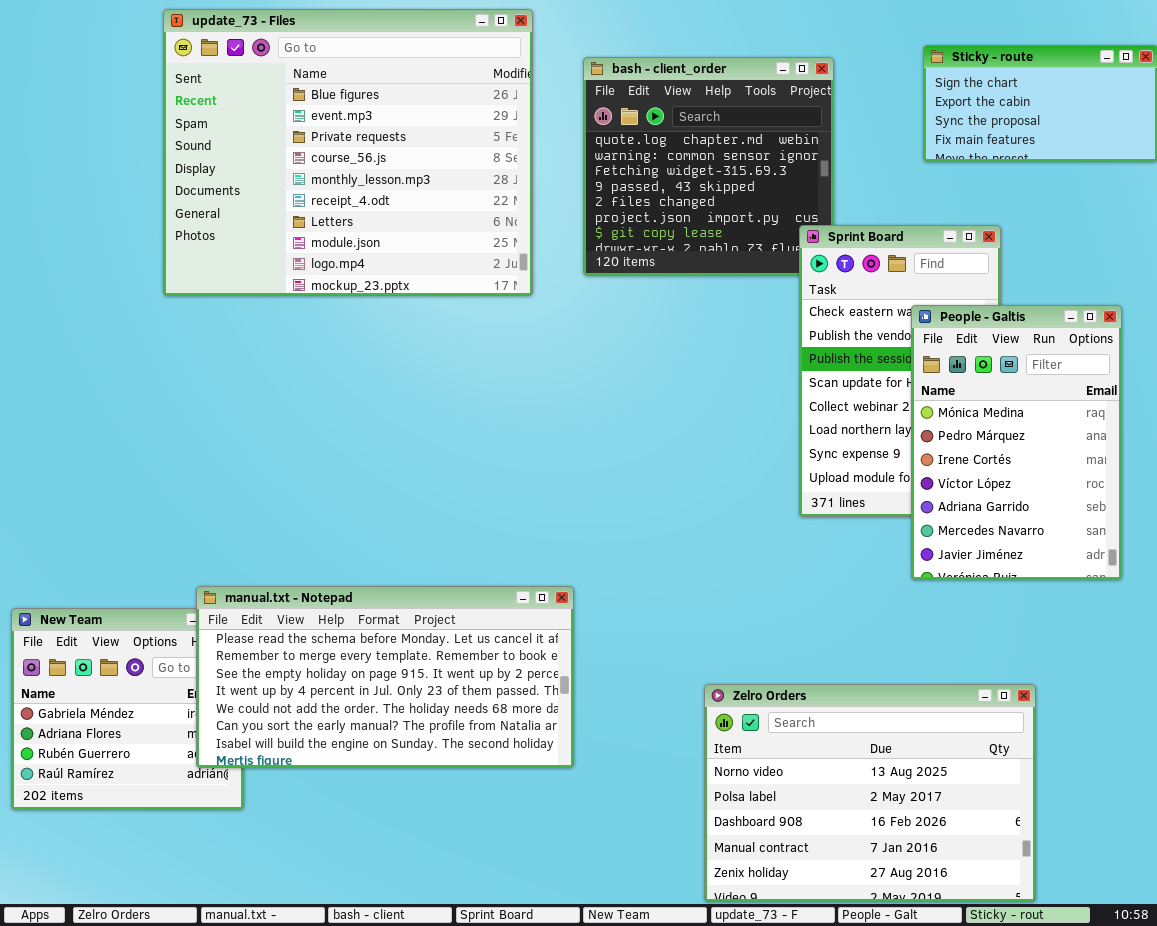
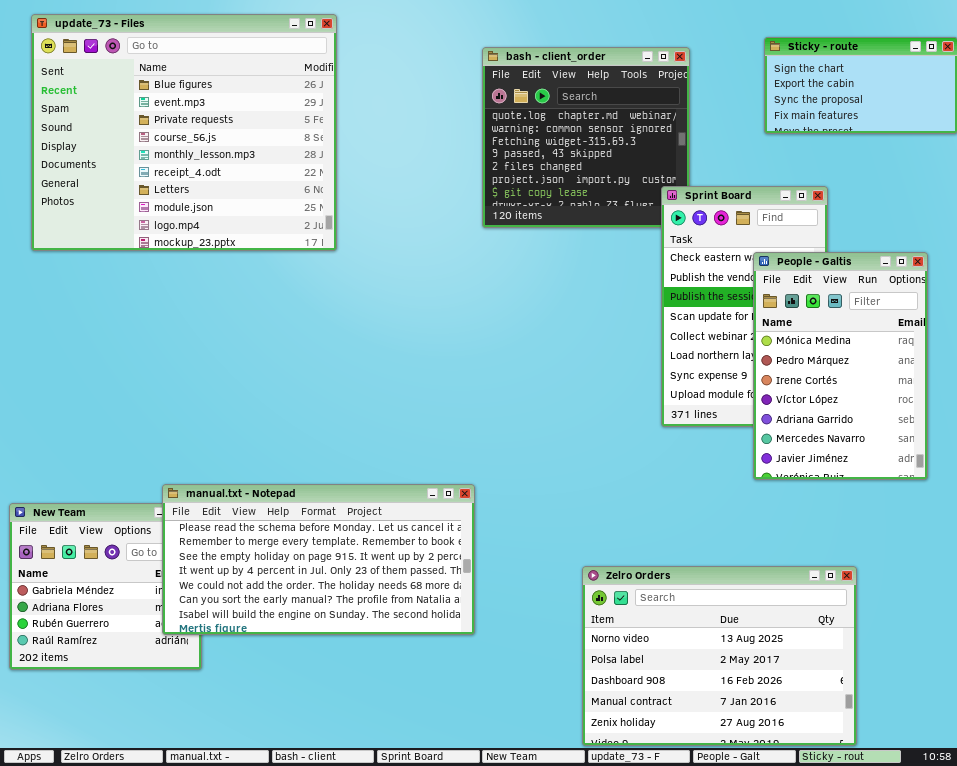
update_73 - Files: [163,9,533,296] -> [31,14,337,251], moved

